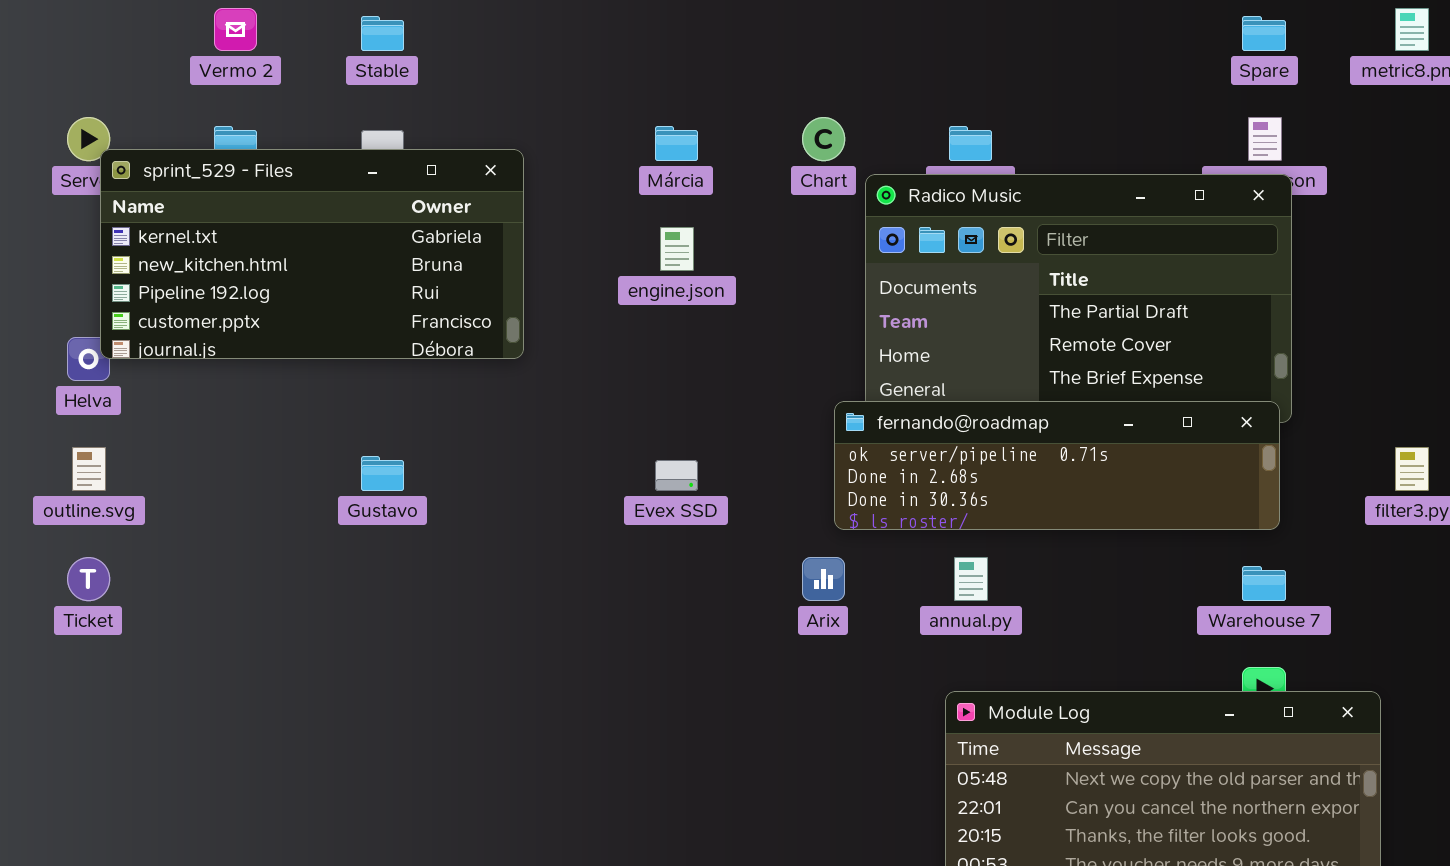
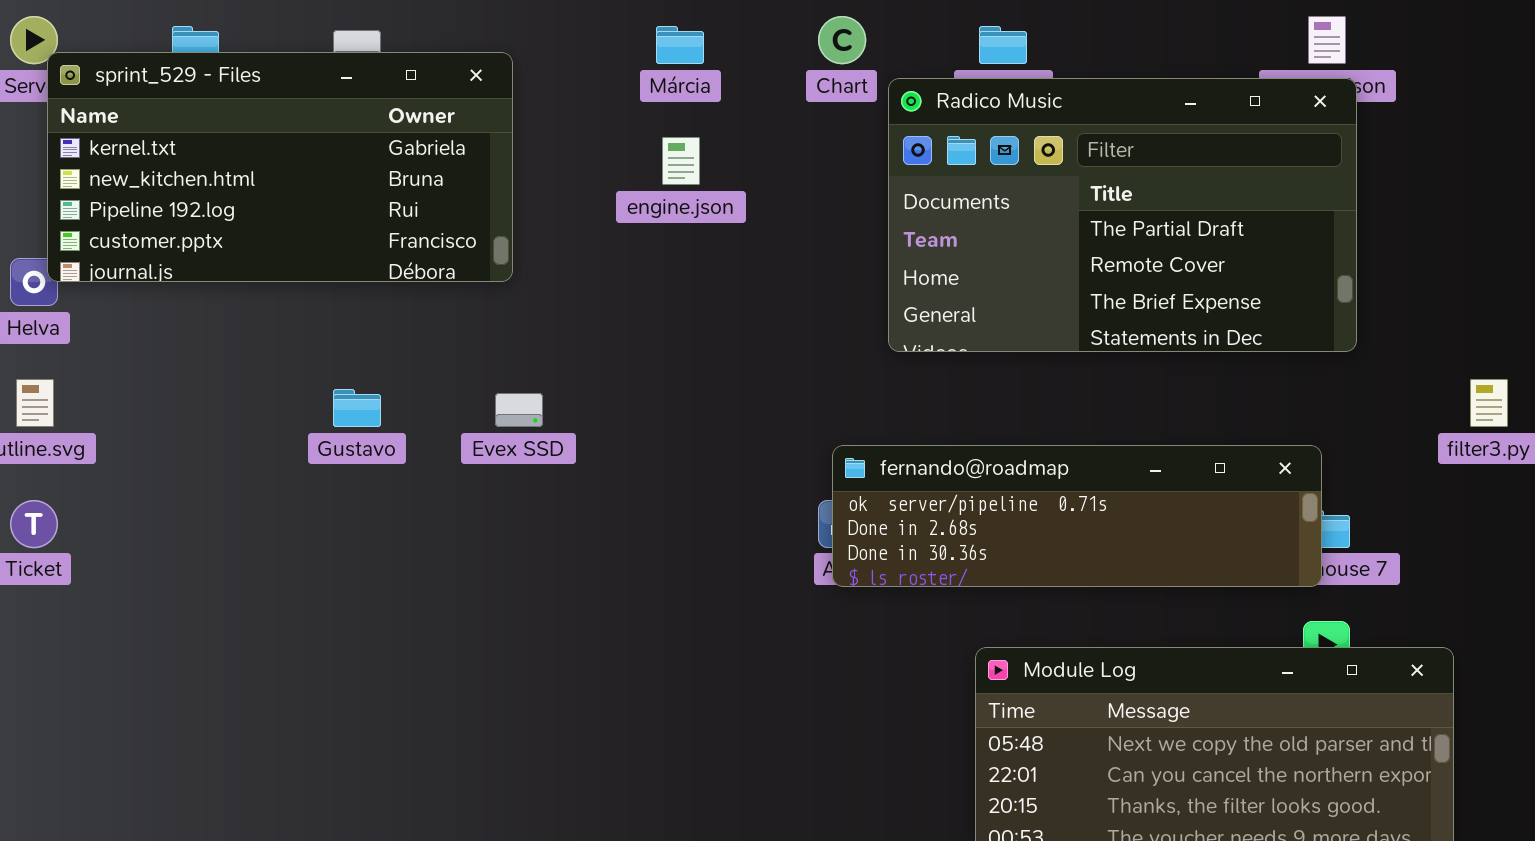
fernando@roadmap: [834,401,1280,530] -> [832,445,1322,587], moved
Evex SSD: [655,460,698,491] -> [495,393,543,427], moved

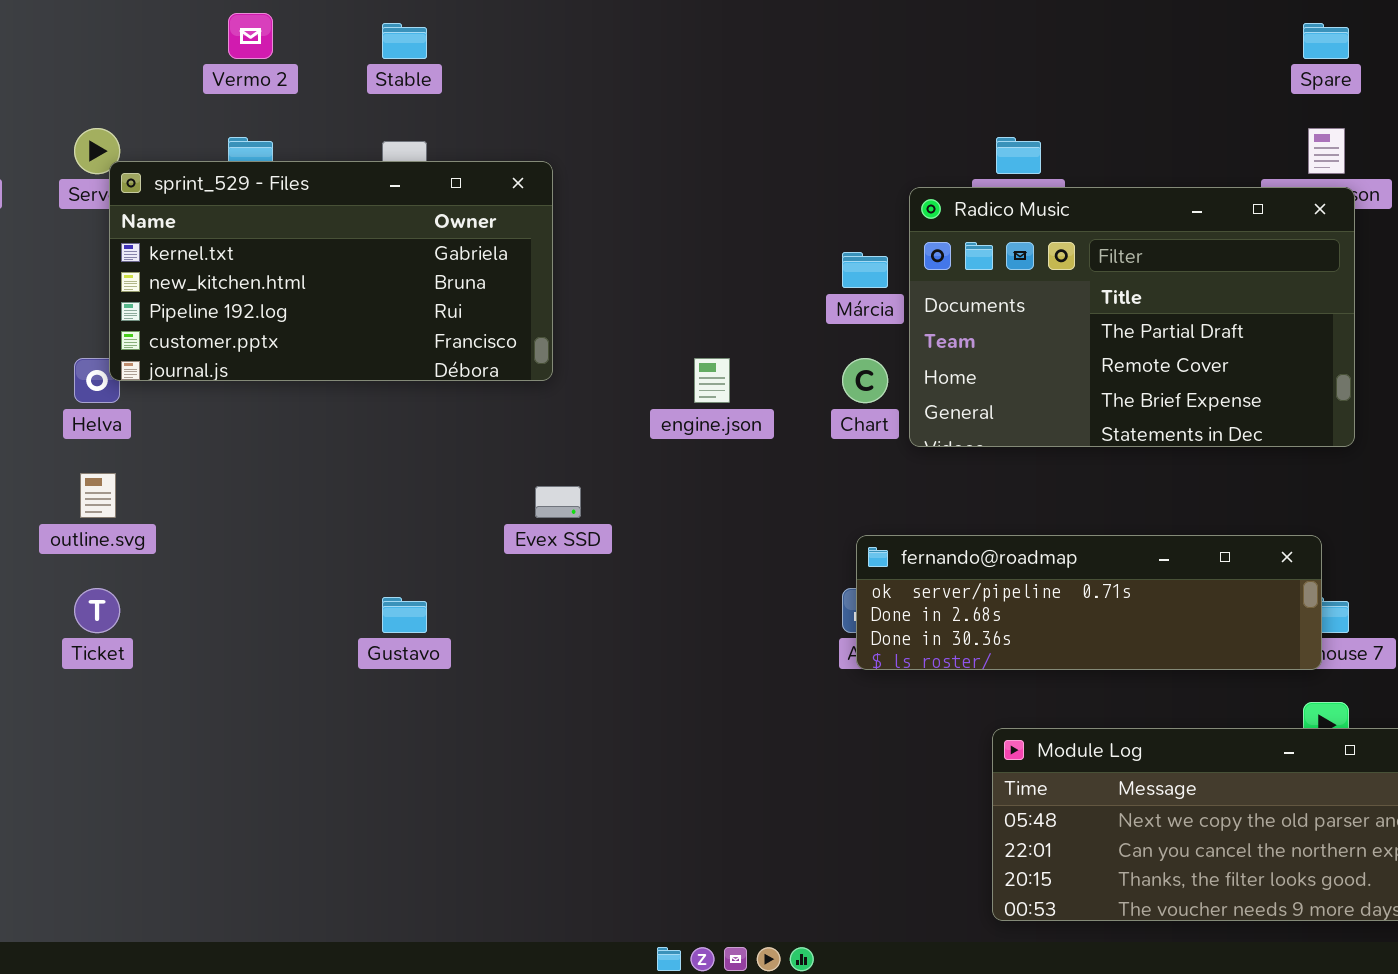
Chart: [818,16,866,64] -> [842,358,888,403], moved
Márcia: [656,26,704,64] -> [842,252,888,288], moved
engine.json: [662,137,700,185] -> [694,358,730,403], moved
Gustavo: [333,389,381,427] -> [382,597,427,633], moved

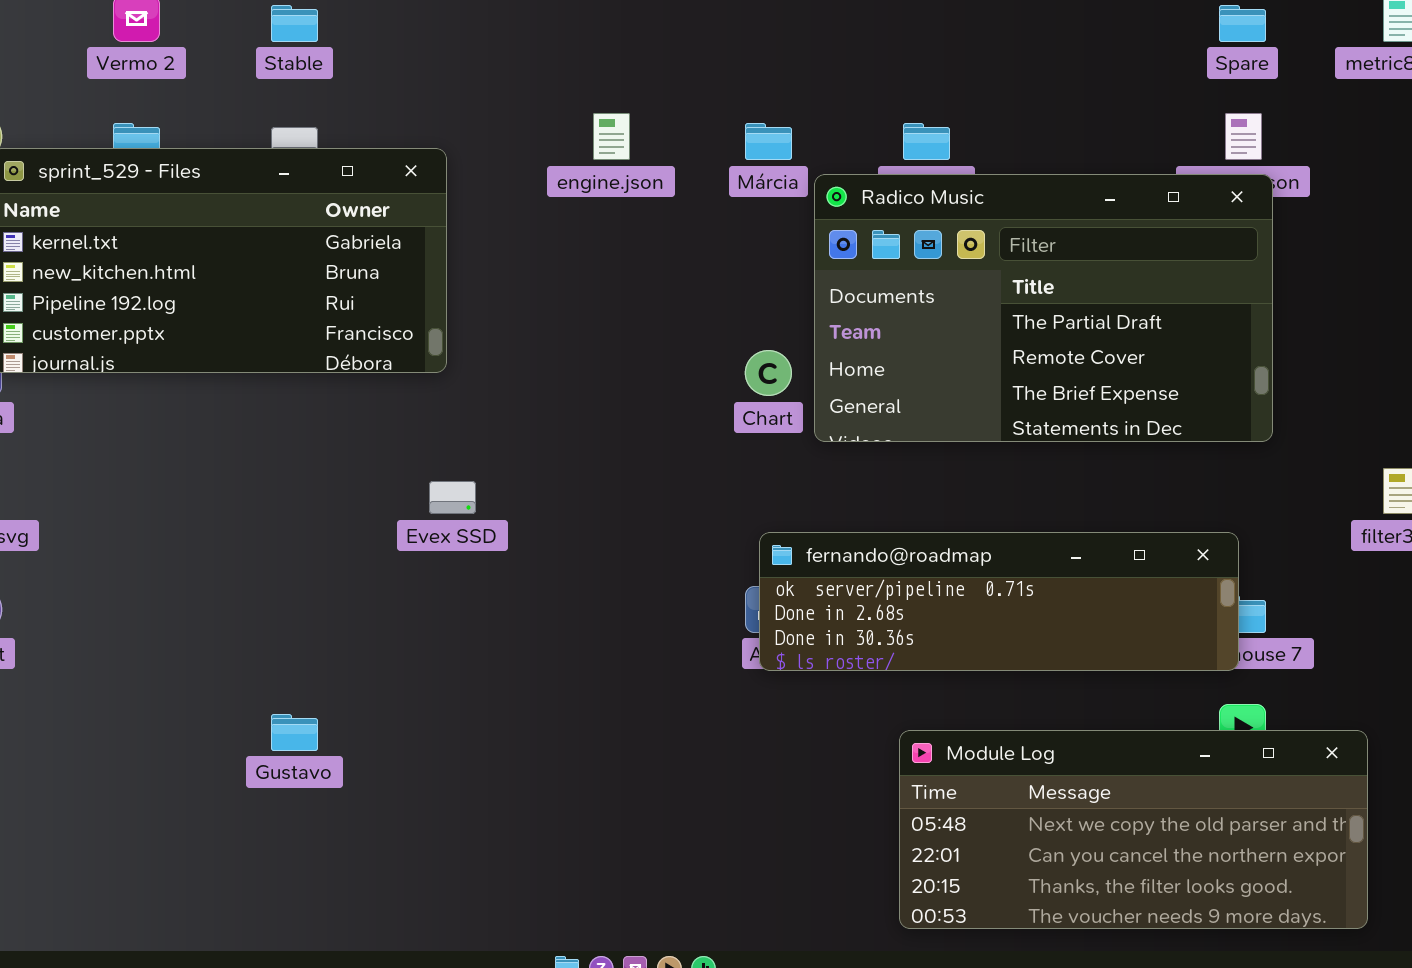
Márcia: [842,252,888,288] -> [745,123,792,160], moved
engine.json: [694,358,730,403] -> [593,113,630,160], moved
Gustavo: [382,597,427,633] -> [271,714,318,751], moved

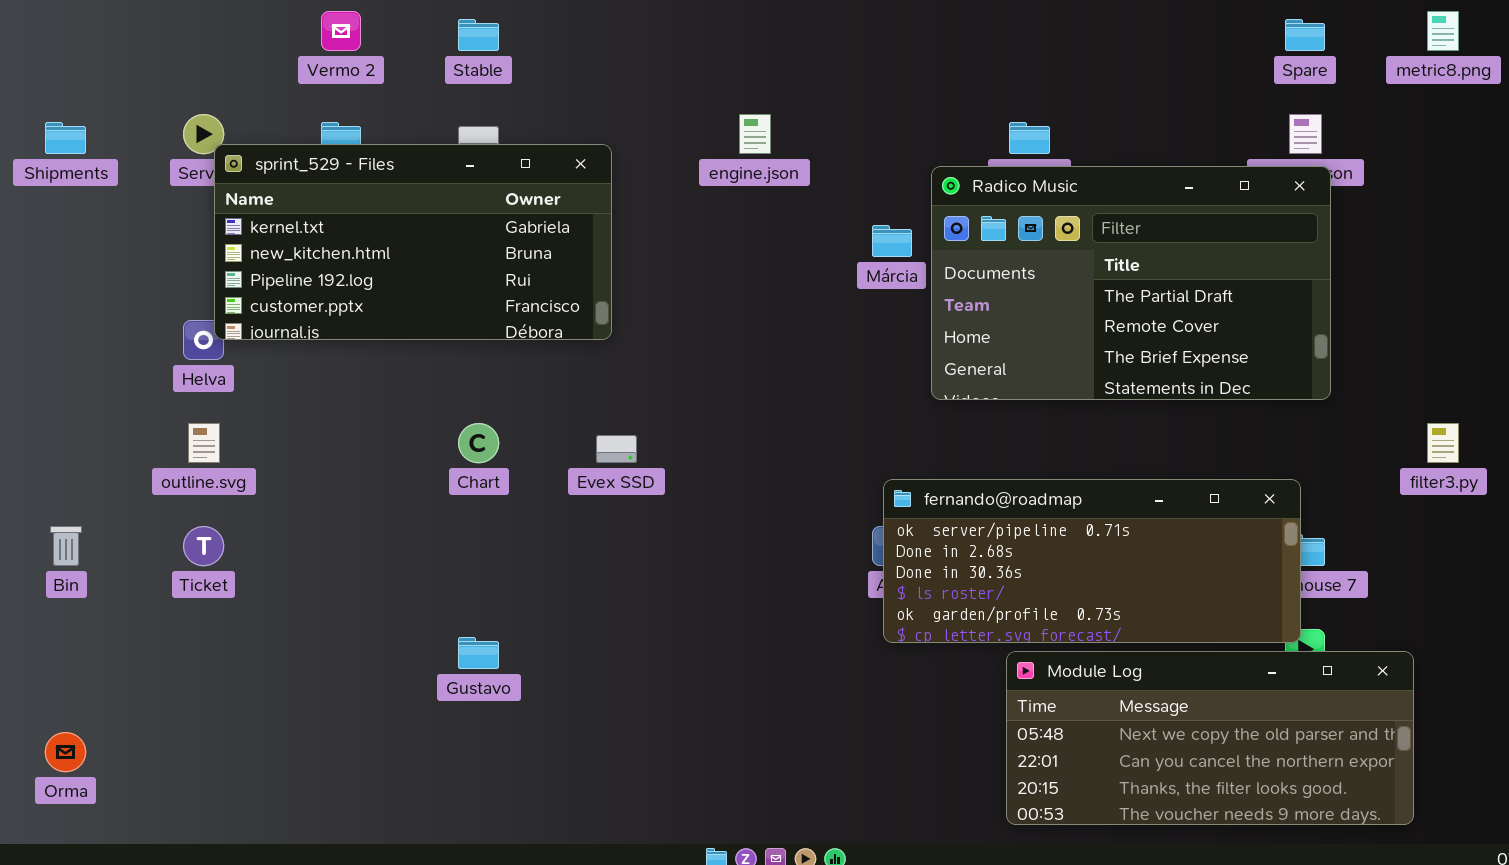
Márcia: [745,123,792,160] -> [872,225,912,257], moved
Chart: [745,350,792,396] -> [458,423,499,463], moved
fernando@roadmap: [759,532,1239,671] -> [883,479,1301,643], resized

